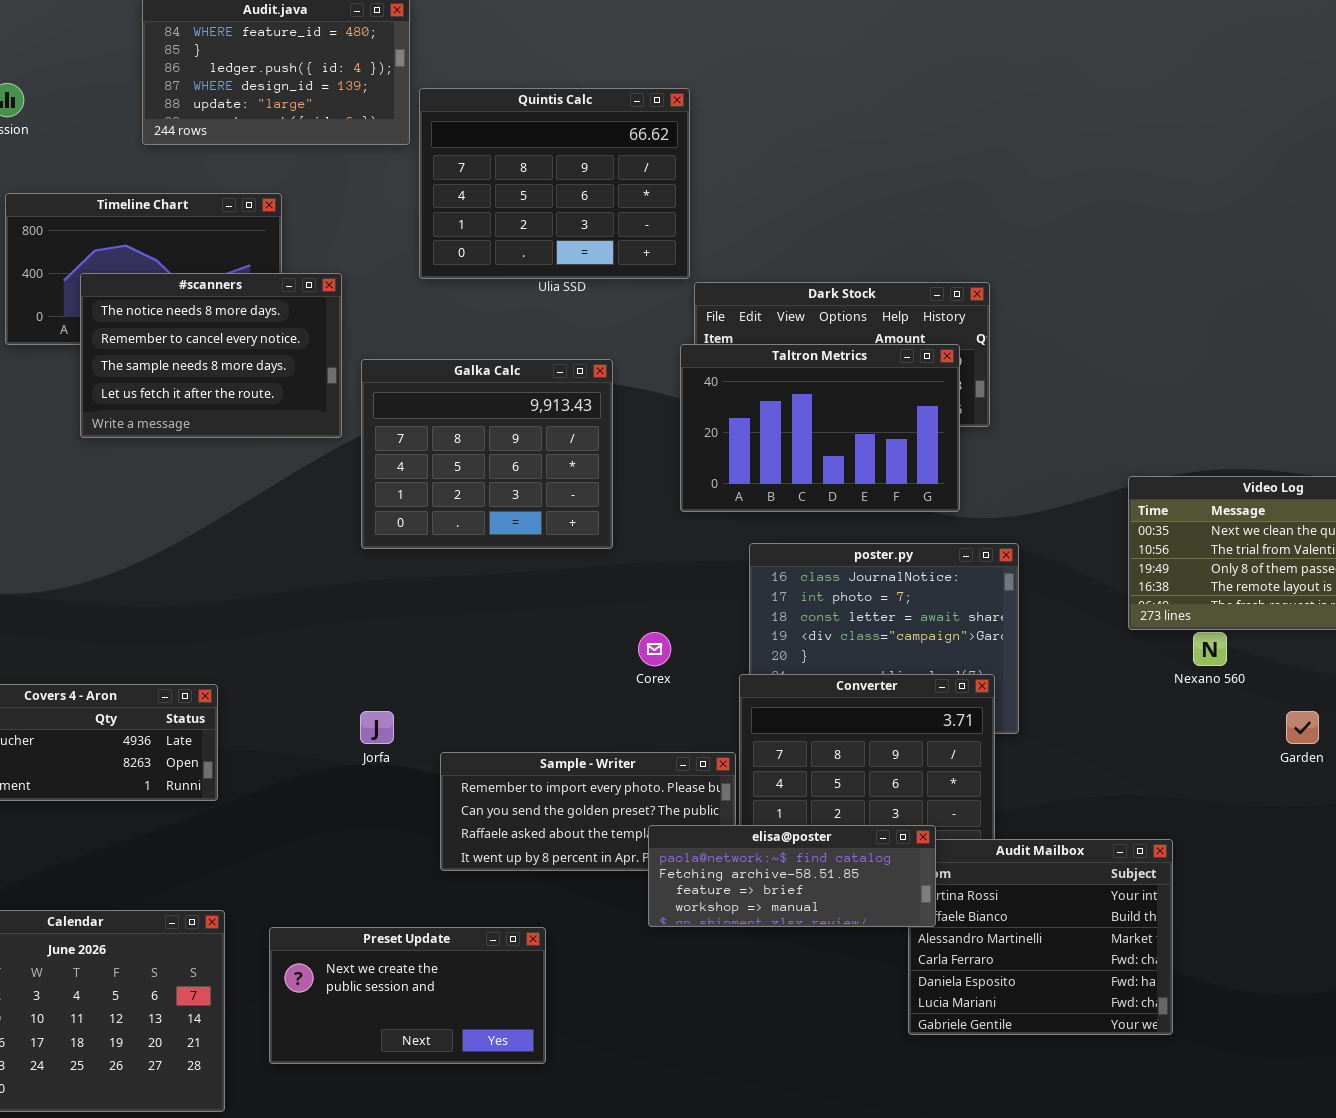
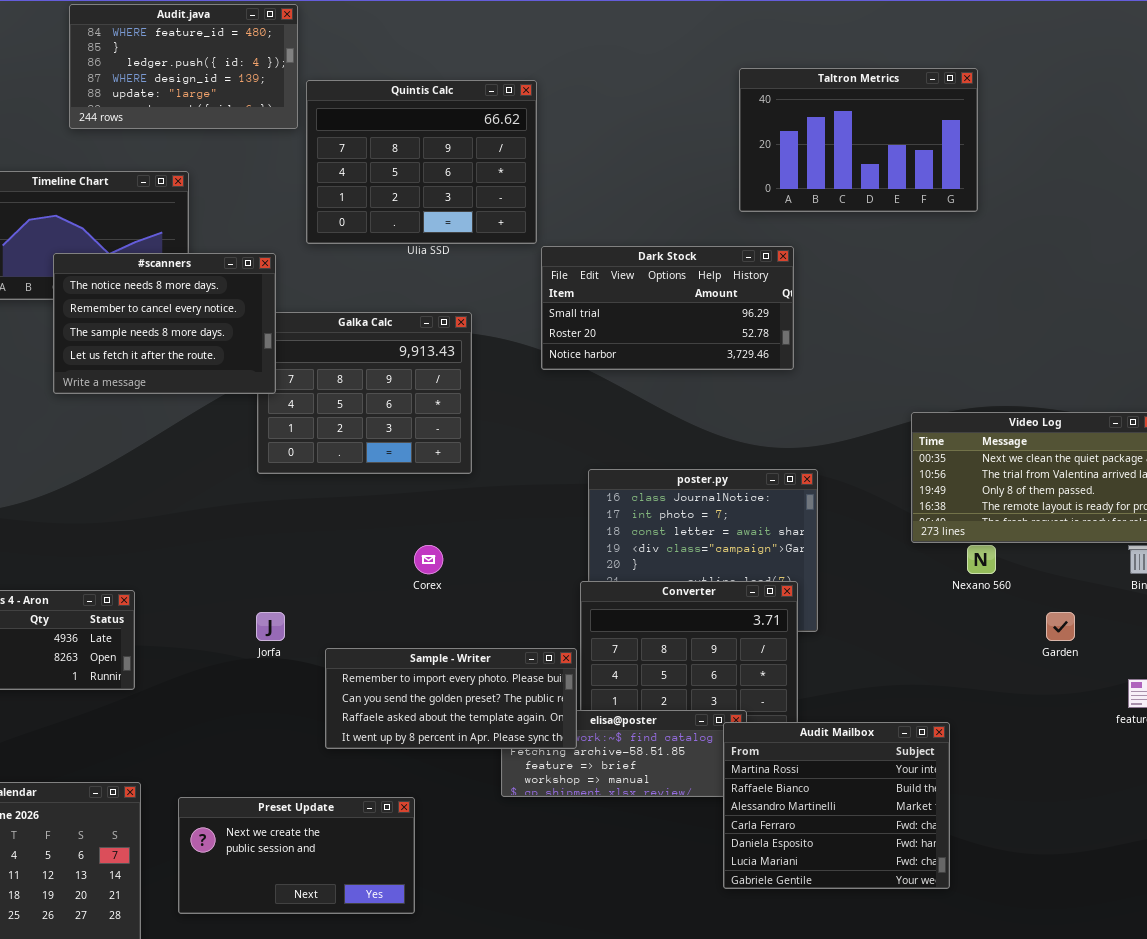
#scanners: [80,273,342,438] -> [53,253,276,394], moved
Taltron Metrics: [680,344,960,512] -> [739,68,978,212], moved
Corex: [638,632,671,666] -> [414,545,443,574], moved
Sample - Writer: [440,752,736,871] -> [325,648,577,749], raised
Audit Mailbox: [908,839,1173,1035] -> [723,722,950,889], raised

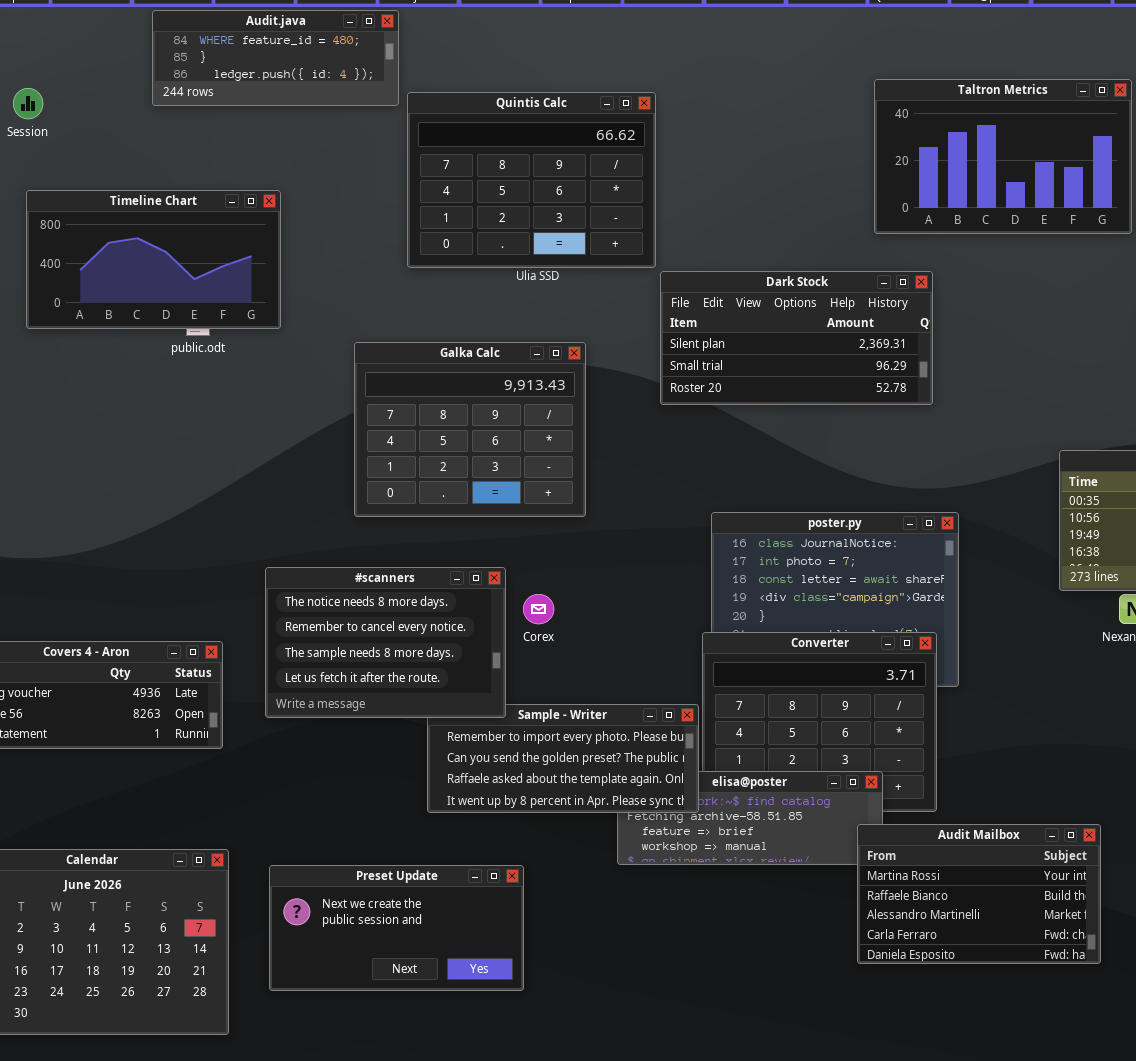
Audit.java: [69,4,298,129] -> [152,10,399,106], resized
Dark Stock: [541,246,794,370] -> [660,271,933,405], scrolled up 1 row
#scanners: [53,253,276,394] -> [265,567,506,718], moved
Audit Mailbox: [723,722,950,889] -> [857,824,1101,964], resized

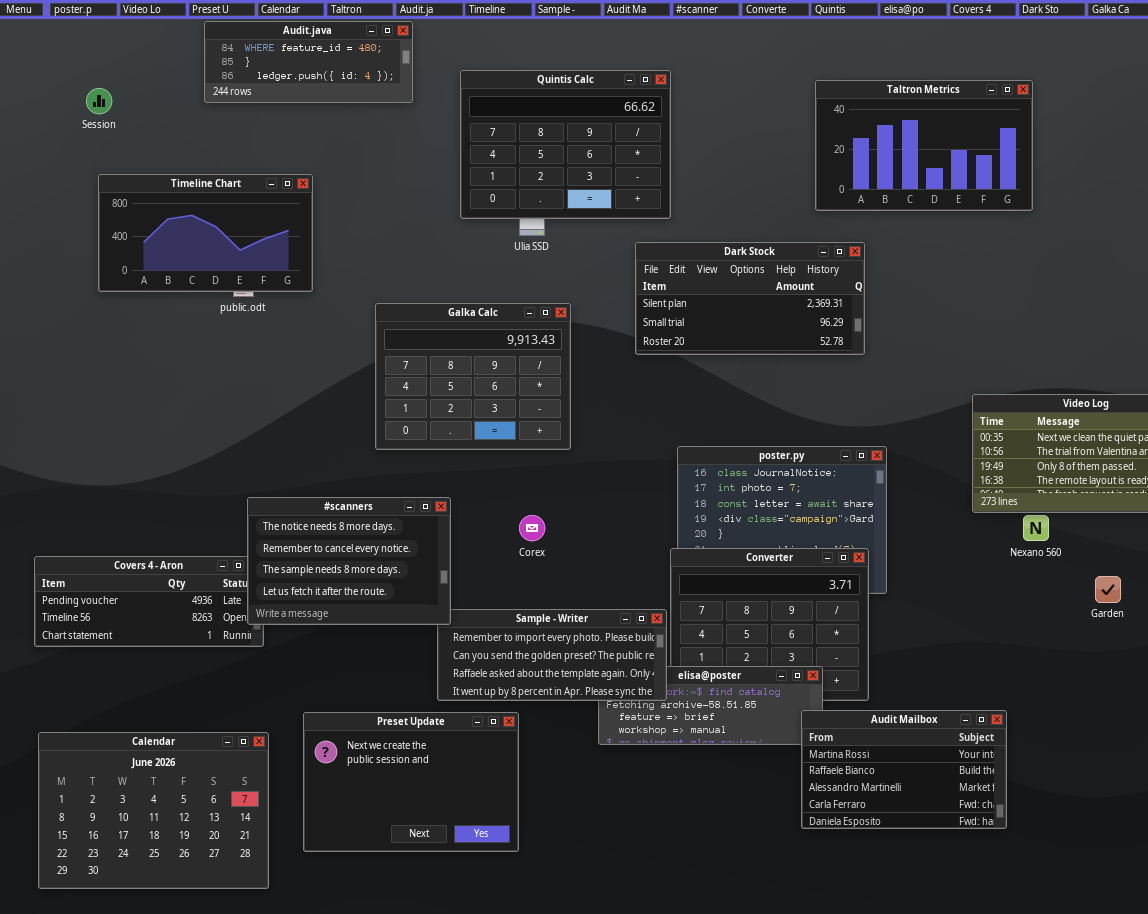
Quintis Calc: [407,92,656,268] -> [460,70,671,219], moved
#scanners: [265,567,506,718] -> [247,497,451,625], moved
Preset Update: [269,865,524,991] -> [303,712,519,852], resized

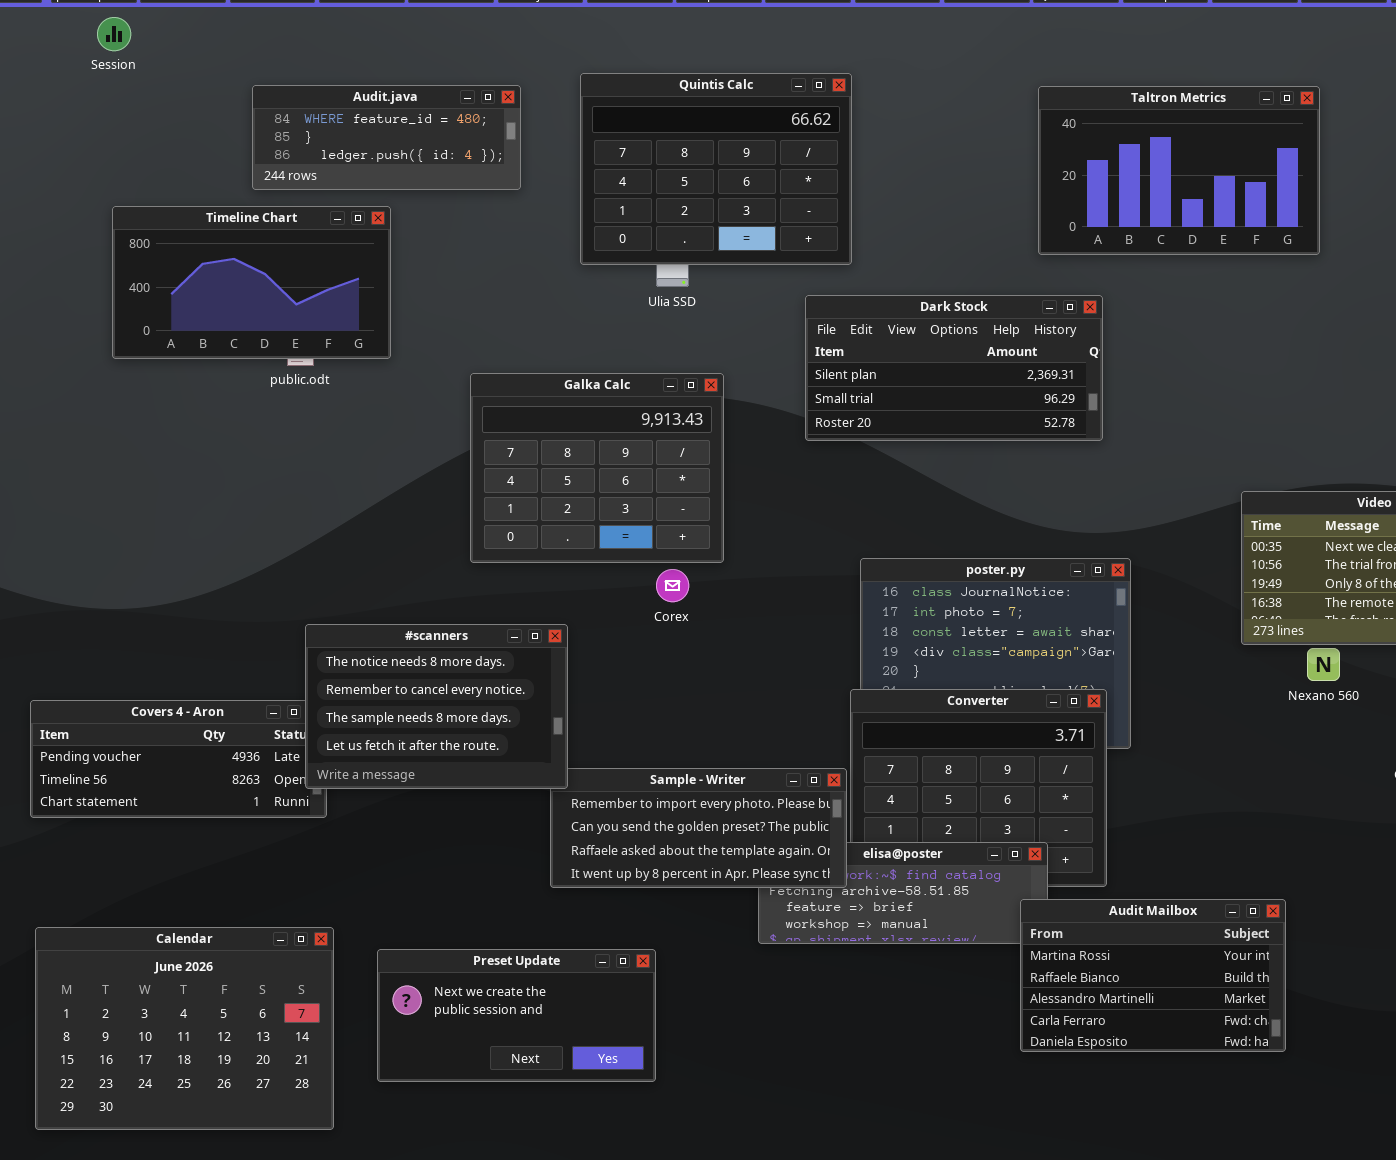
Audit.java: [204,21,413,103] -> [252,85,521,190], moved
Session: [86,88,112,114] -> [97,17,131,51], moved
Corex: [519,515,545,541] -> [656,569,689,602], moved
Preset Update: [303,712,519,852] -> [377,949,656,1082], resized

